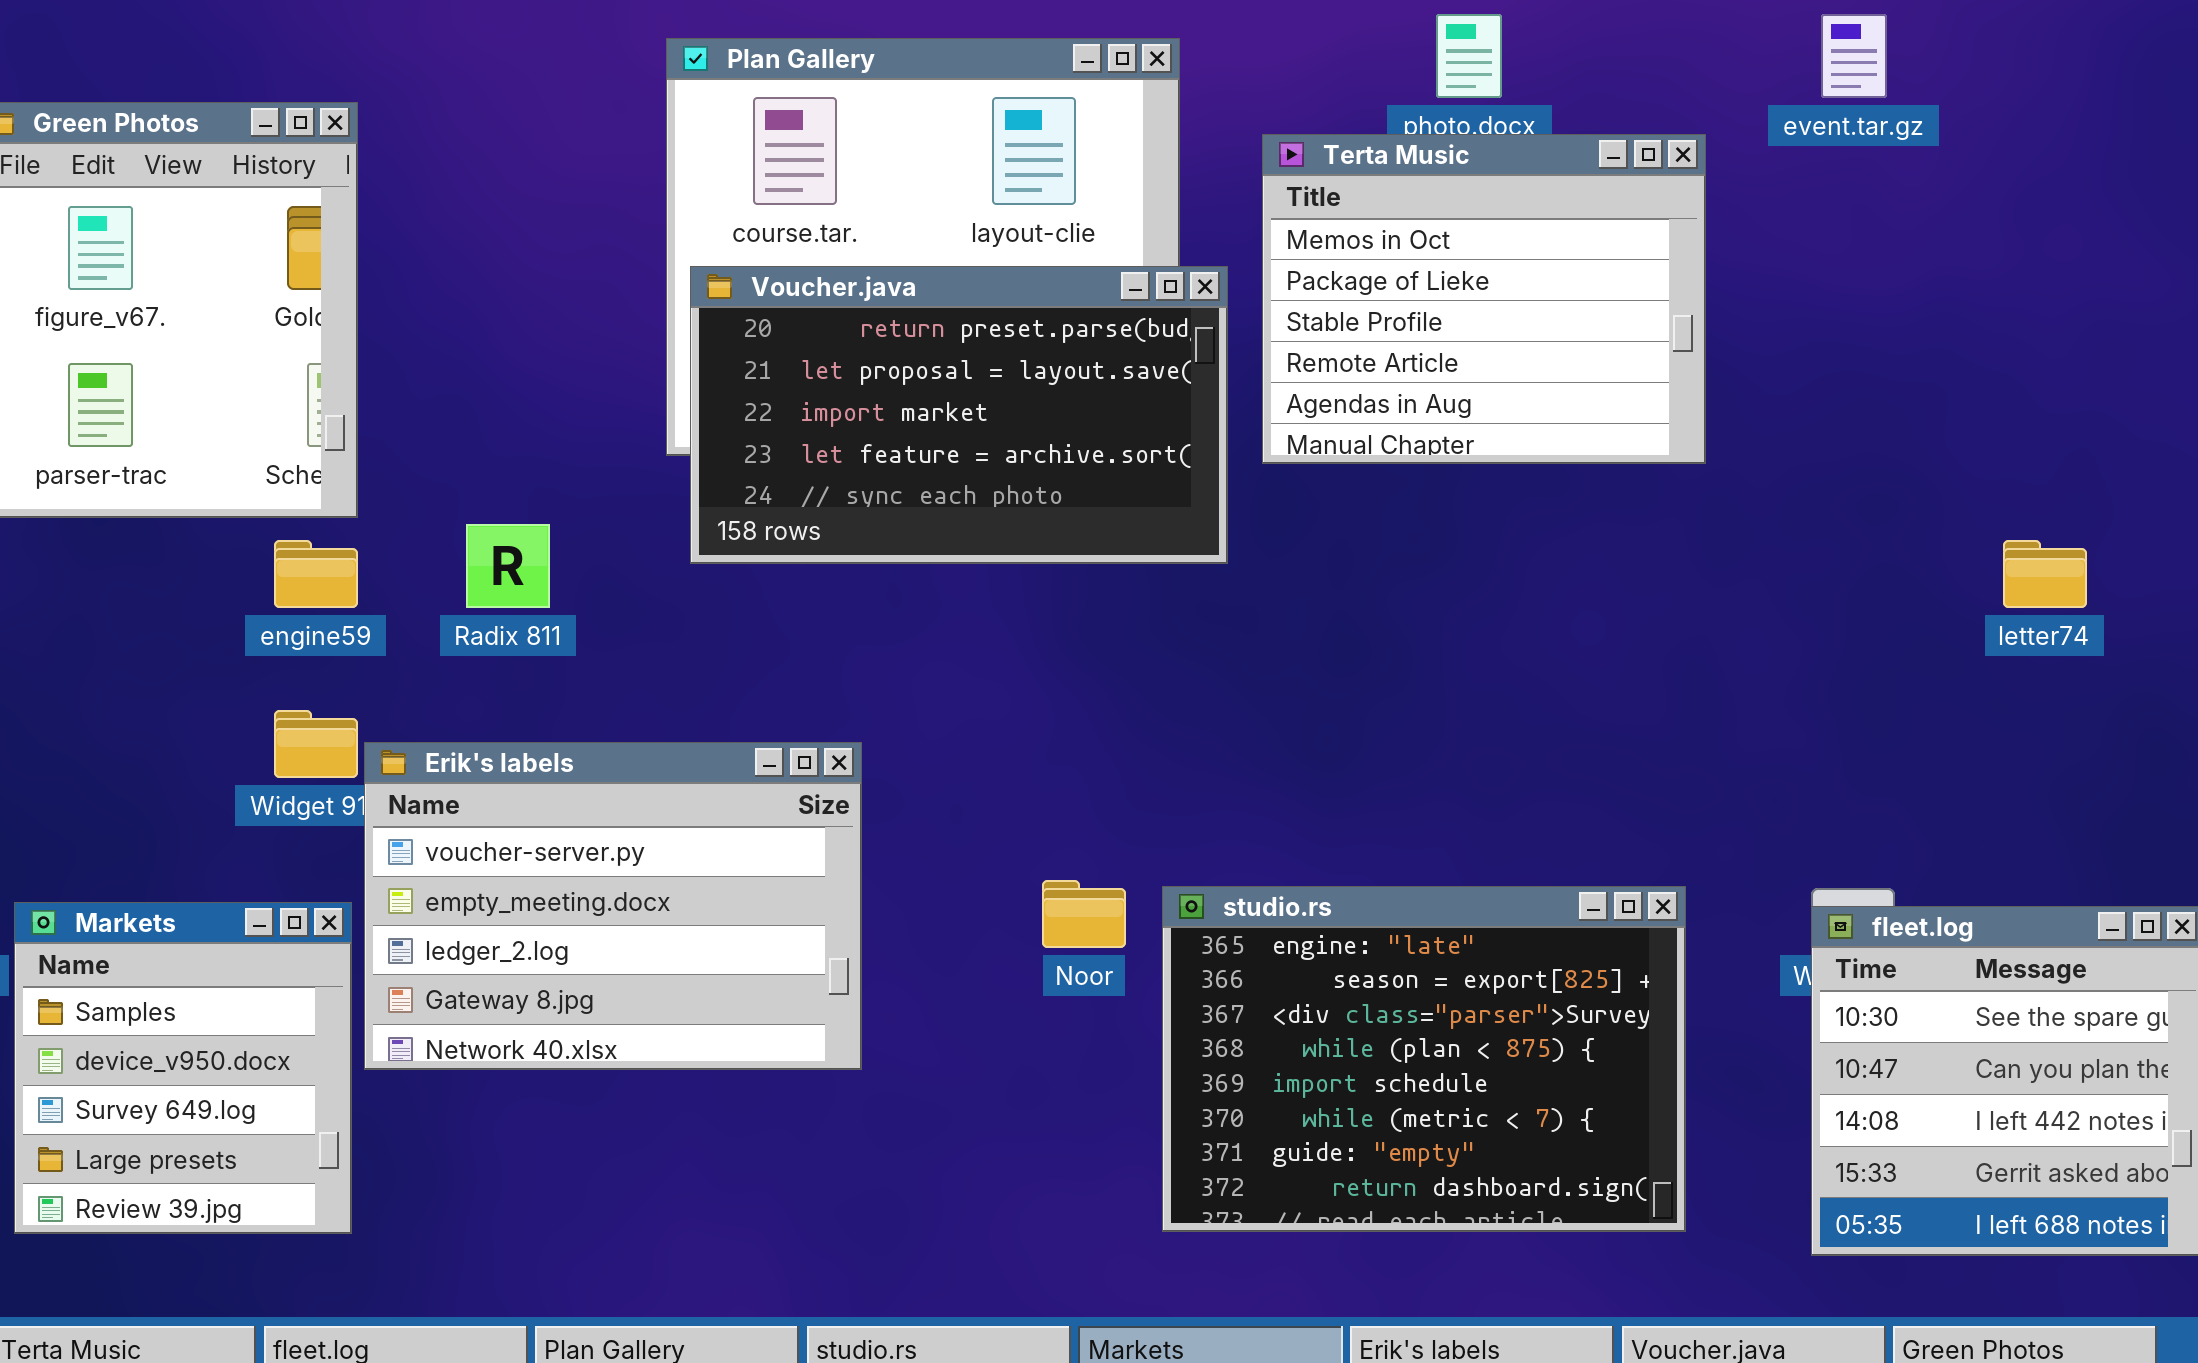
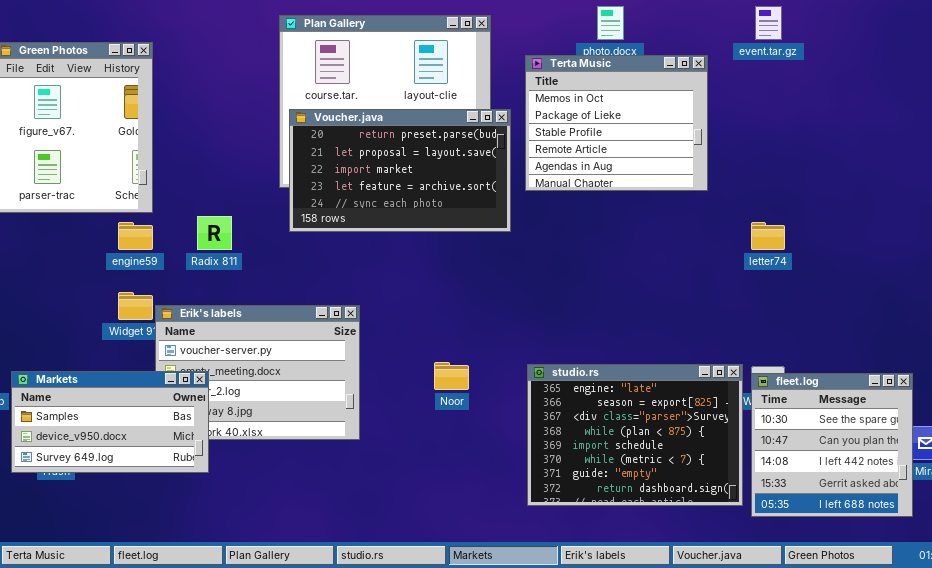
letter74: [2003,540,2087,608] -> [751,222,785,250], moved
studio.rs: [1162,886,1686,1232] -> [527,364,743,506], moved
Markets: [14,902,352,1234] -> [11,371,209,473], resized

